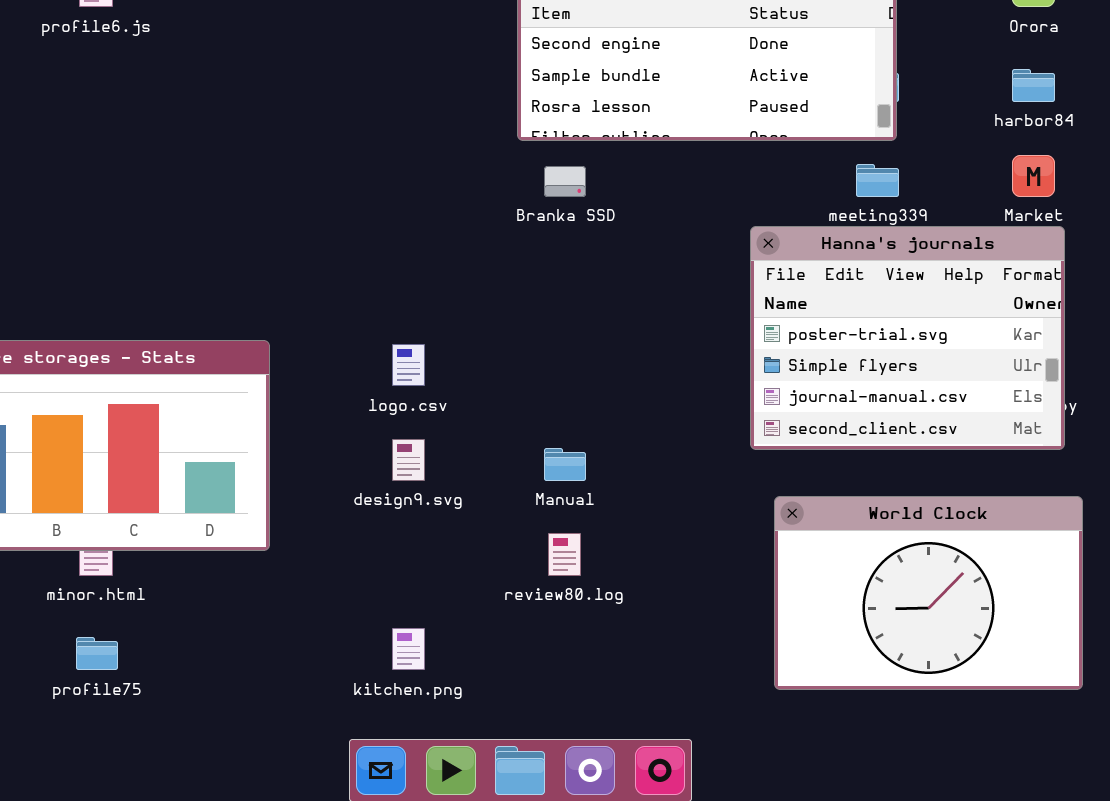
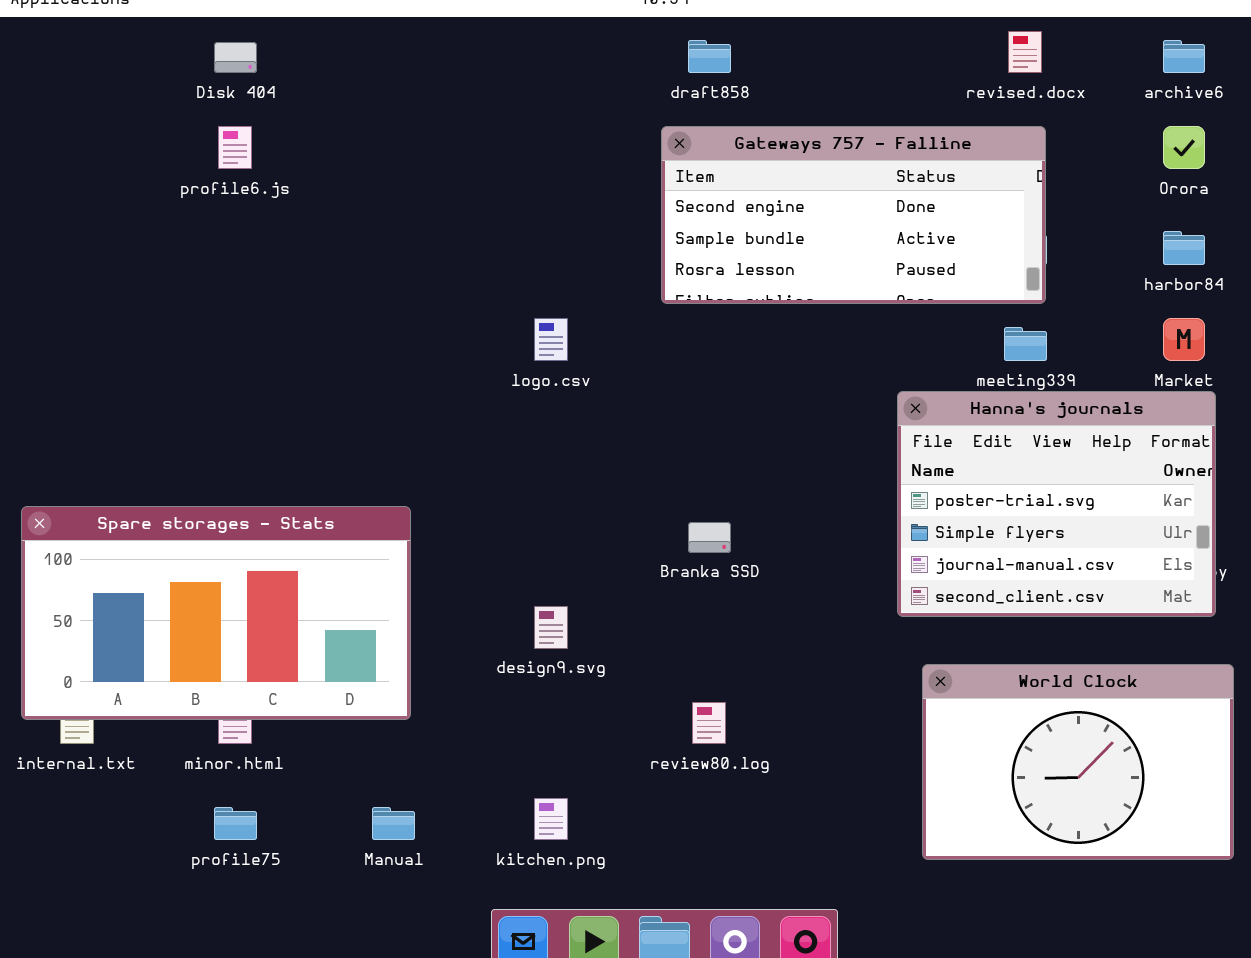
Branka SSD: [544,166,586,197] -> [688,522,731,553], moved
logo.csv: [392,344,425,386] -> [534,318,568,361], moved
Manual: [544,448,586,481] -> [372,807,415,840], moved

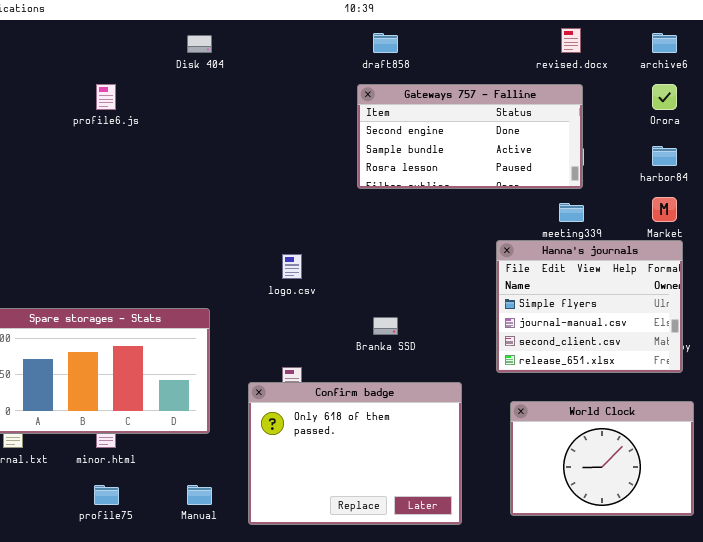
Disk 404: [214,42,257,73] -> [187,35,212,53], moved
logo.csv: [534,318,568,361] -> [282,254,302,279], moved
Hanna's journals: [897,391,1216,617] -> [496,240,683,373], scrolled down 1 row
Confirm badge: none -> [248,382,462,525], opened

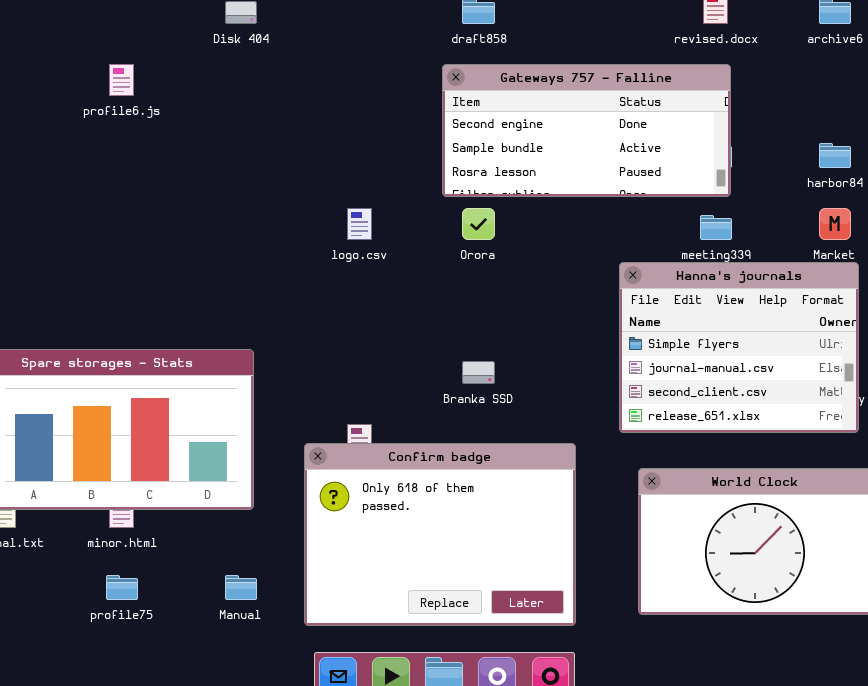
Orora: [652,84,677,110] -> [462,208,495,240], moved
logo.csv: [282,254,302,279] -> [347,208,372,240], moved

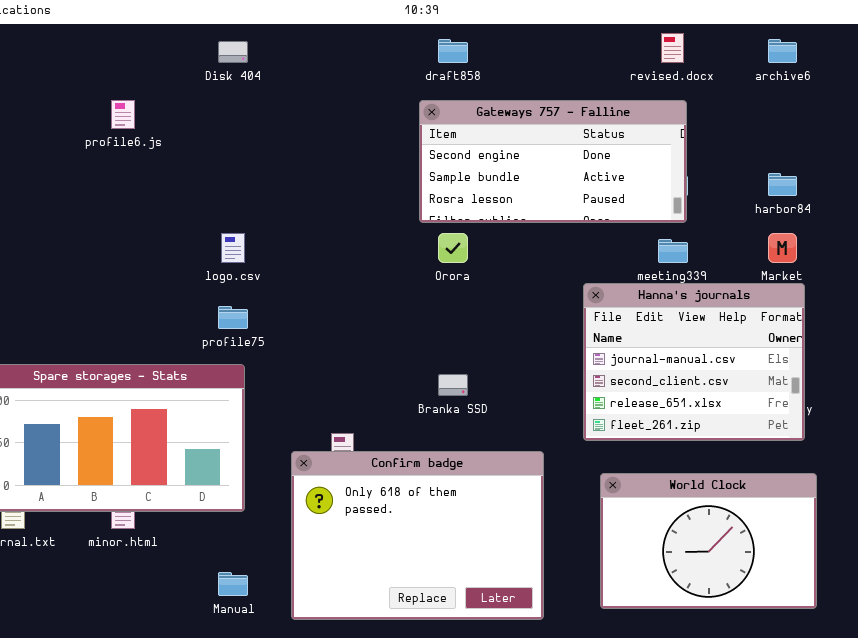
logo.csv: [347,208,372,240] -> [221,233,245,263], moved
Hanna's journals: [619,262,859,433] -> [583,283,805,441], scrolled down 1 row
profile75: [106,575,138,600] -> [218,306,248,329], moved

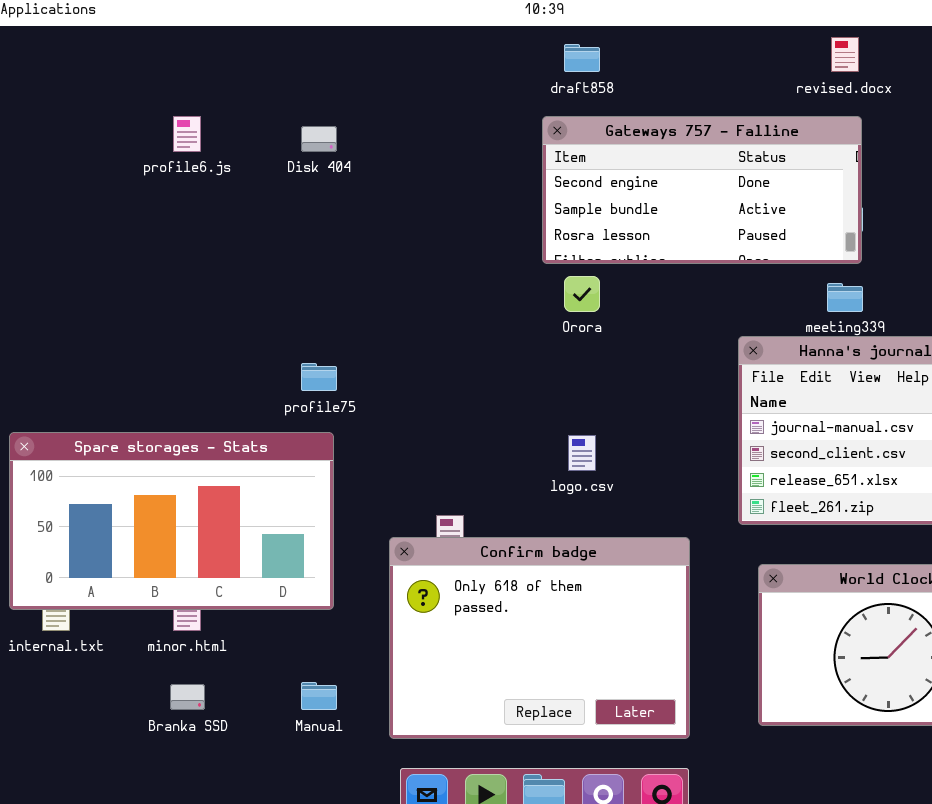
Disk 404: [218,41,248,63] -> [301,126,337,152], moved
logo.csv: [221,233,245,263] -> [568,435,596,471], moved
Branka SSD: [438,374,468,396] -> [170,684,205,710], moved

